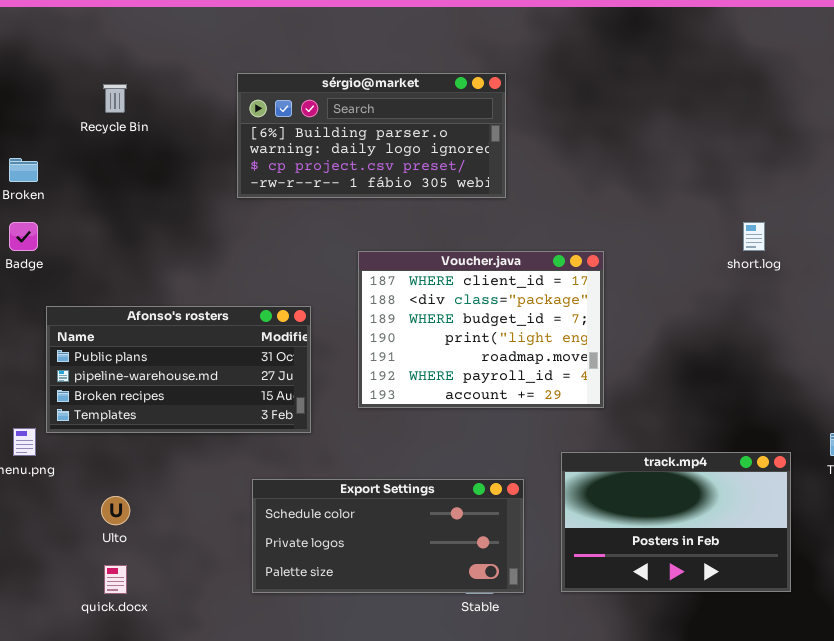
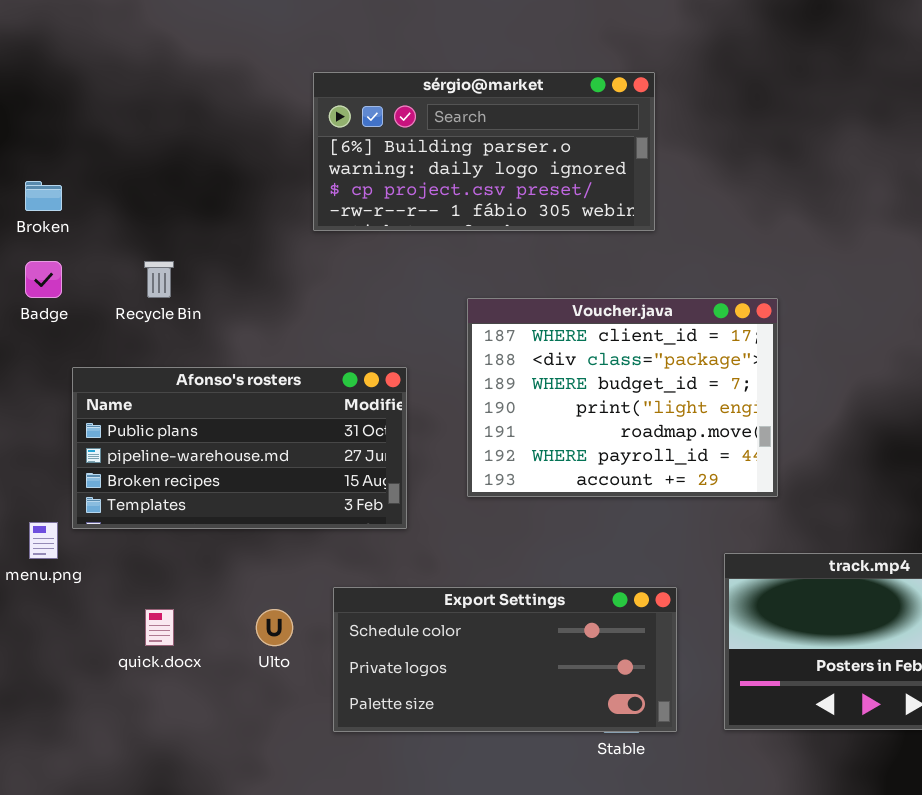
Recycle Bin: [103,84,127,113] -> [144,261,174,298], moved
Ulto: [101,496,130,525] -> [256,609,293,646], moved
quick.docx: [104,565,127,594] -> [145,609,174,646], moved

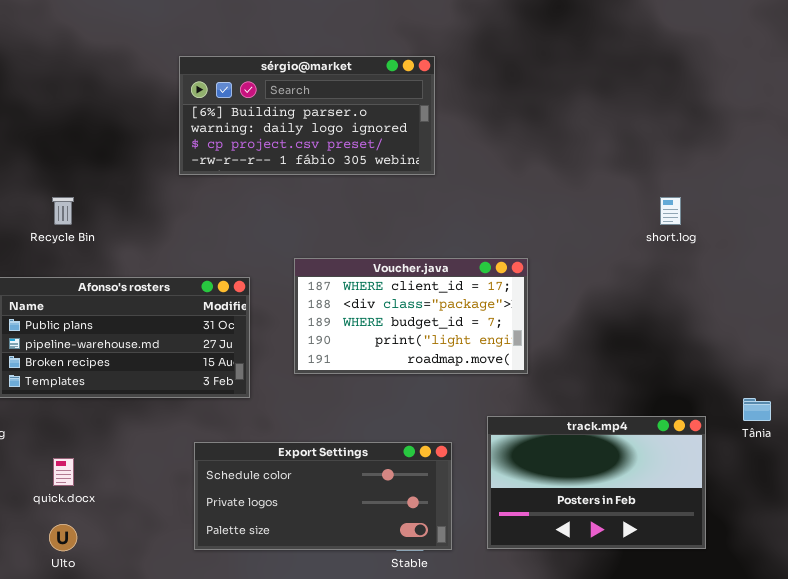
Voucher.java: [467,298,778,497] -> [294,258,528,374], resized
Ulto: [256,609,293,646] -> [49,524,77,551], moved

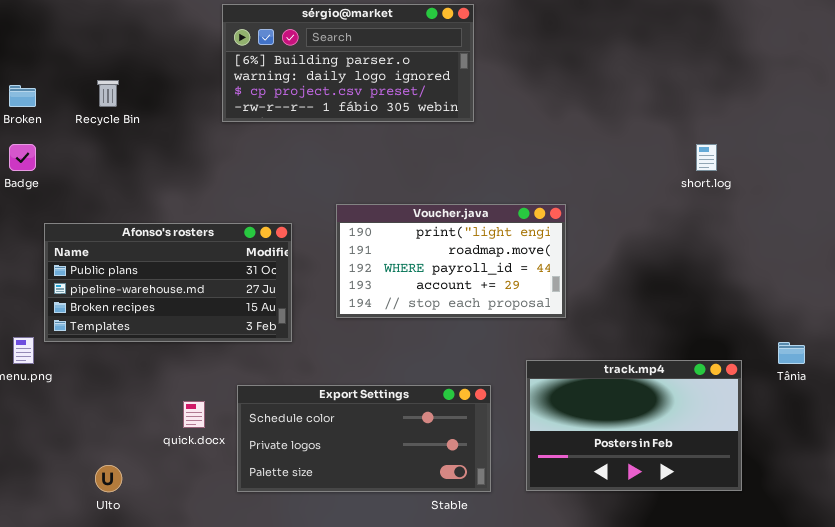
Recycle Bin: [52,197,74,225] -> [97,80,119,107], moved
Voucher.java: [294,258,528,374] -> [336,204,566,318], scrolled down 3 rows
quick.docx: [53,458,74,486] -> [183,401,205,428], moved

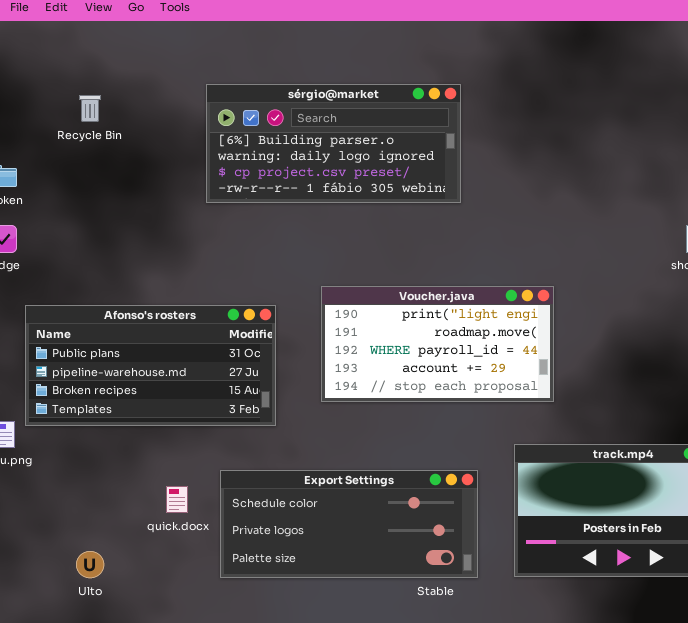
Recycle Bin: [97,80,119,107] -> [79,95,101,122], moved

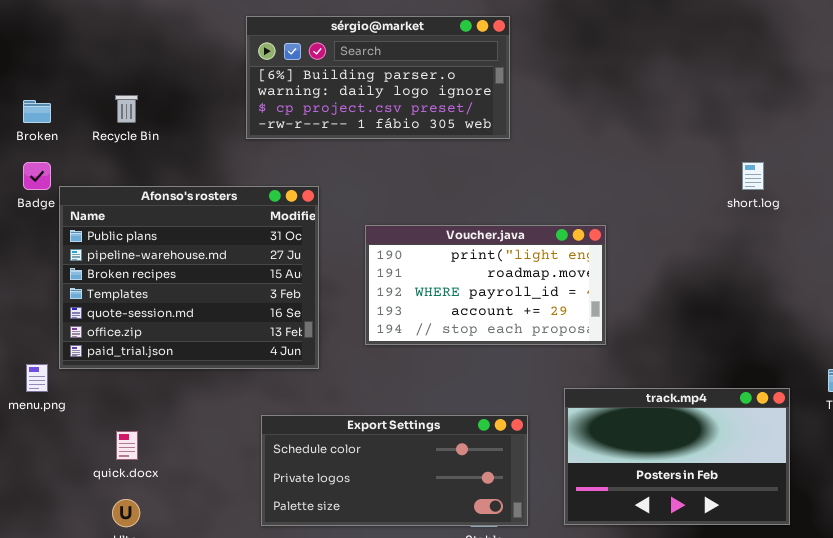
Recycle Bin: [79,95,101,122] -> [115,95,138,123], moved
Afonso's rosters: [25,305,276,426] -> [59,186,319,369], resized
quick.docx: [166,486,188,513] -> [116,431,138,460], moved

